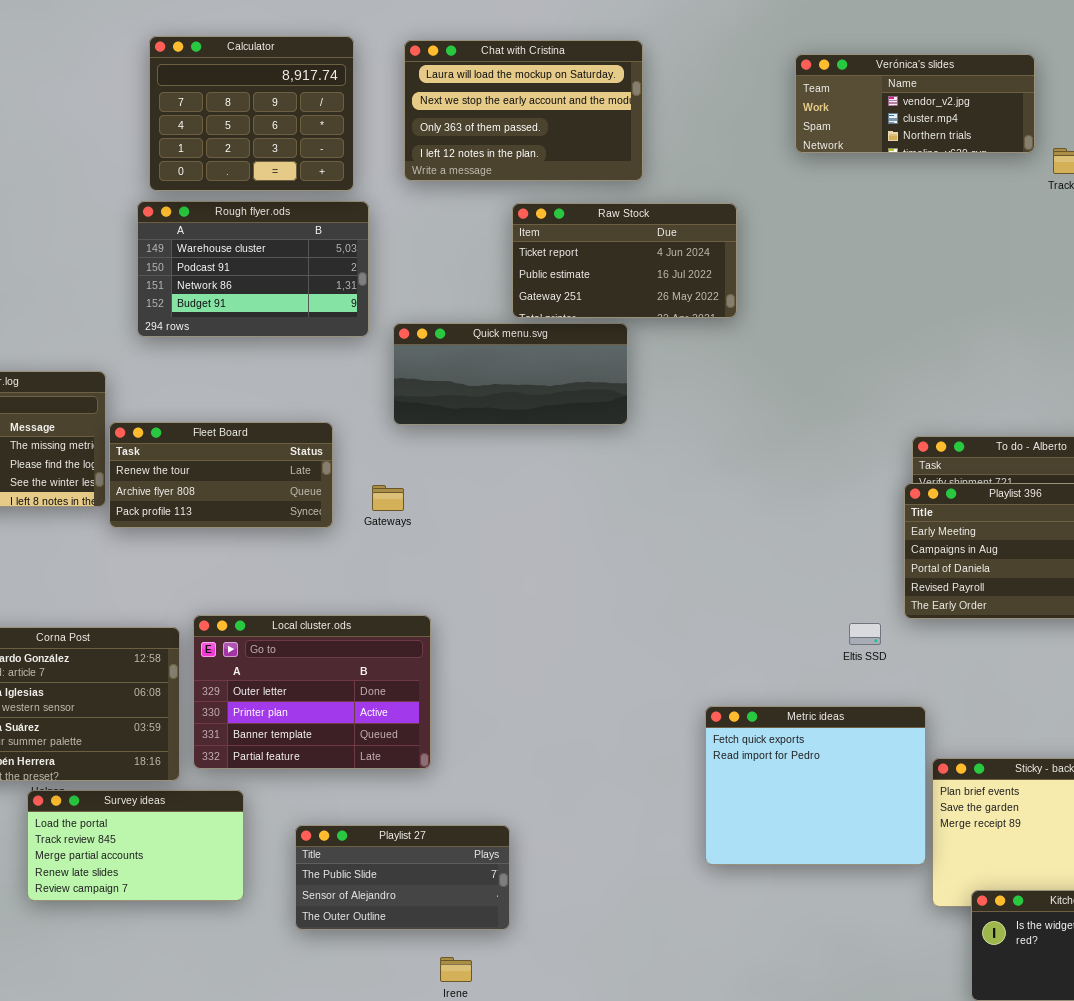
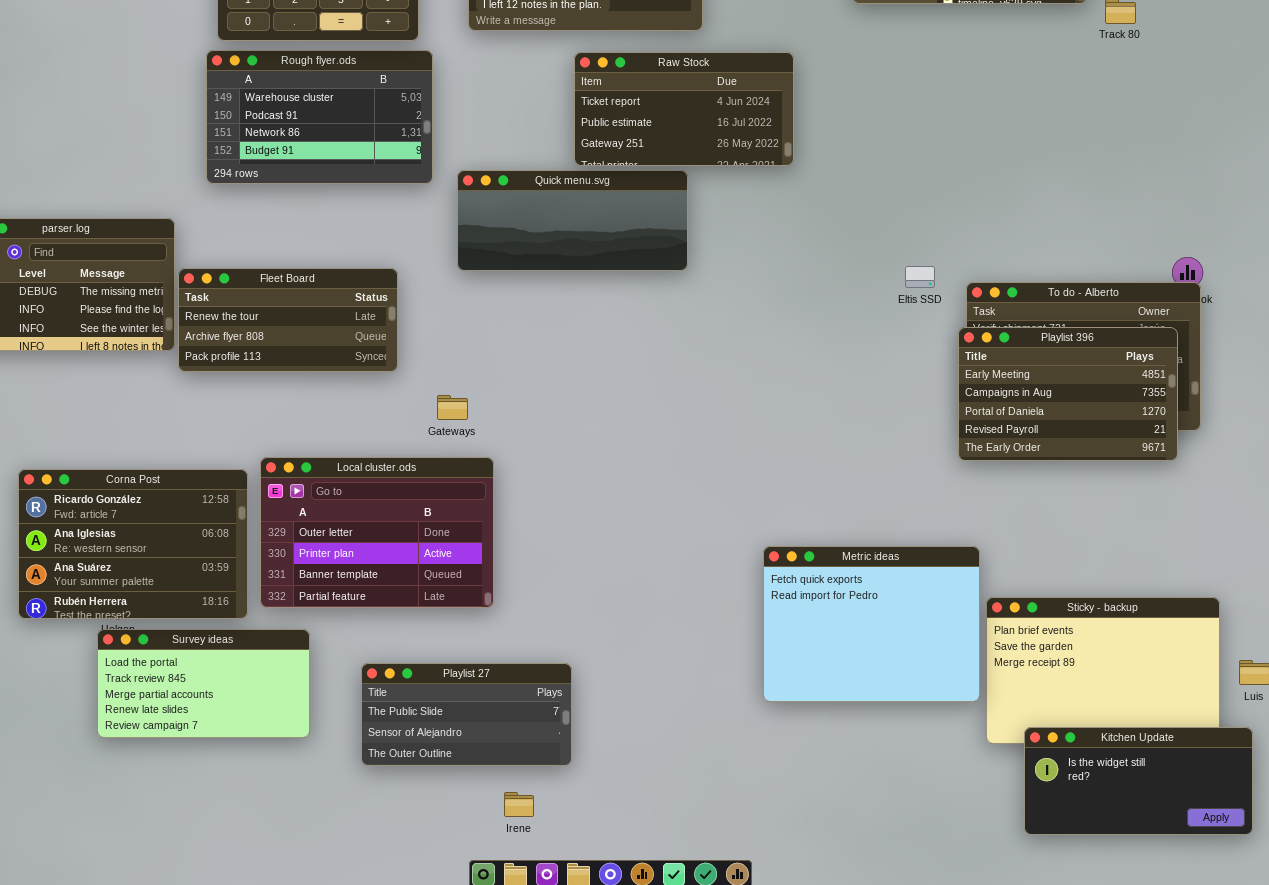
Gateways: [372,485,404,511] -> [437,395,468,420], moved
Eltis SSD: [849,623,881,645] -> [905,266,935,288], moved

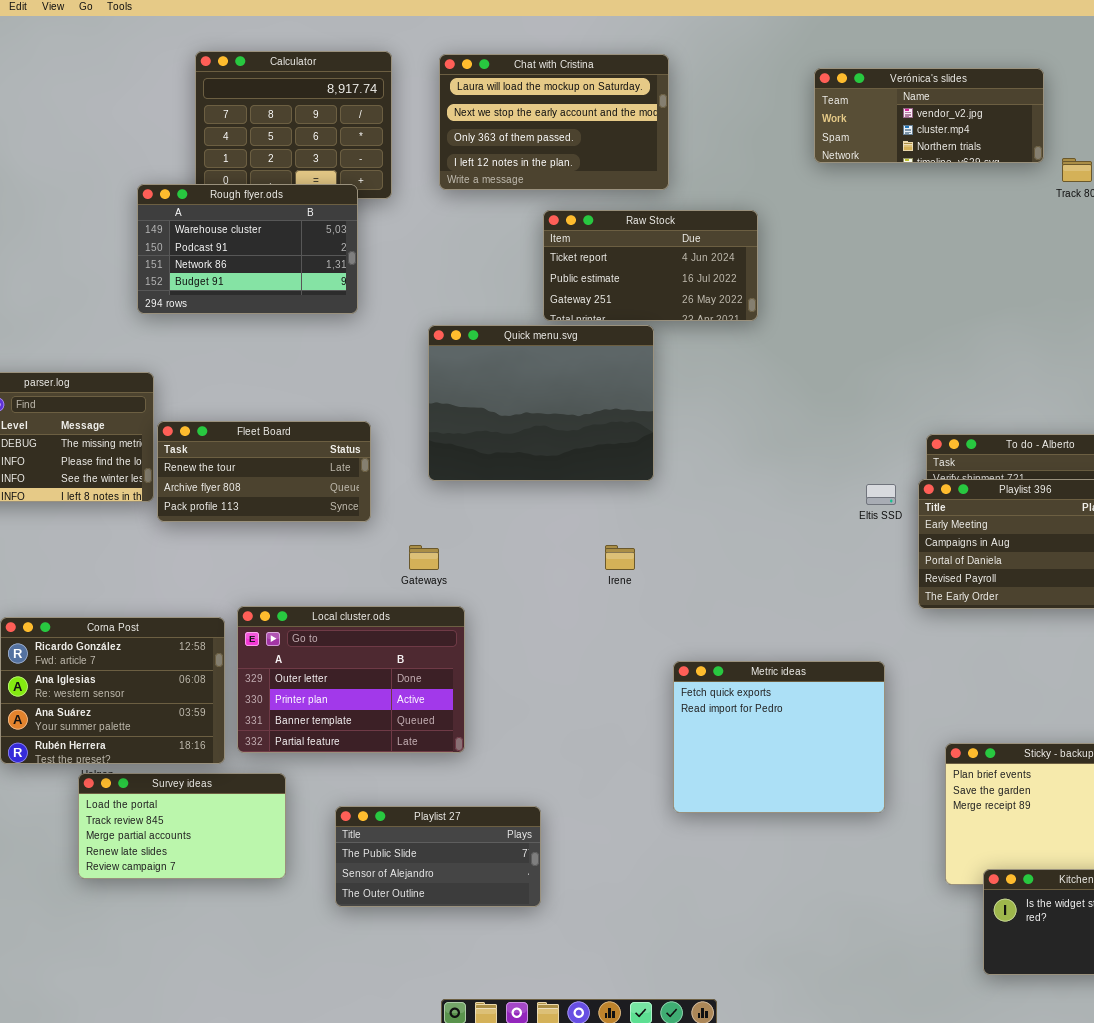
Rough flyer.ods: [206,50,433,184] -> [137,184,358,314], moved
Quick menu.svg: [457,170,688,271] -> [428,325,654,481], resized
Eltis SSD: [905,266,935,288] -> [866,484,896,505], moved
Metric ideas: [763,546,980,702] -> [673,661,885,813], moved
Irene: [504,792,534,817] -> [605,545,635,570], moved

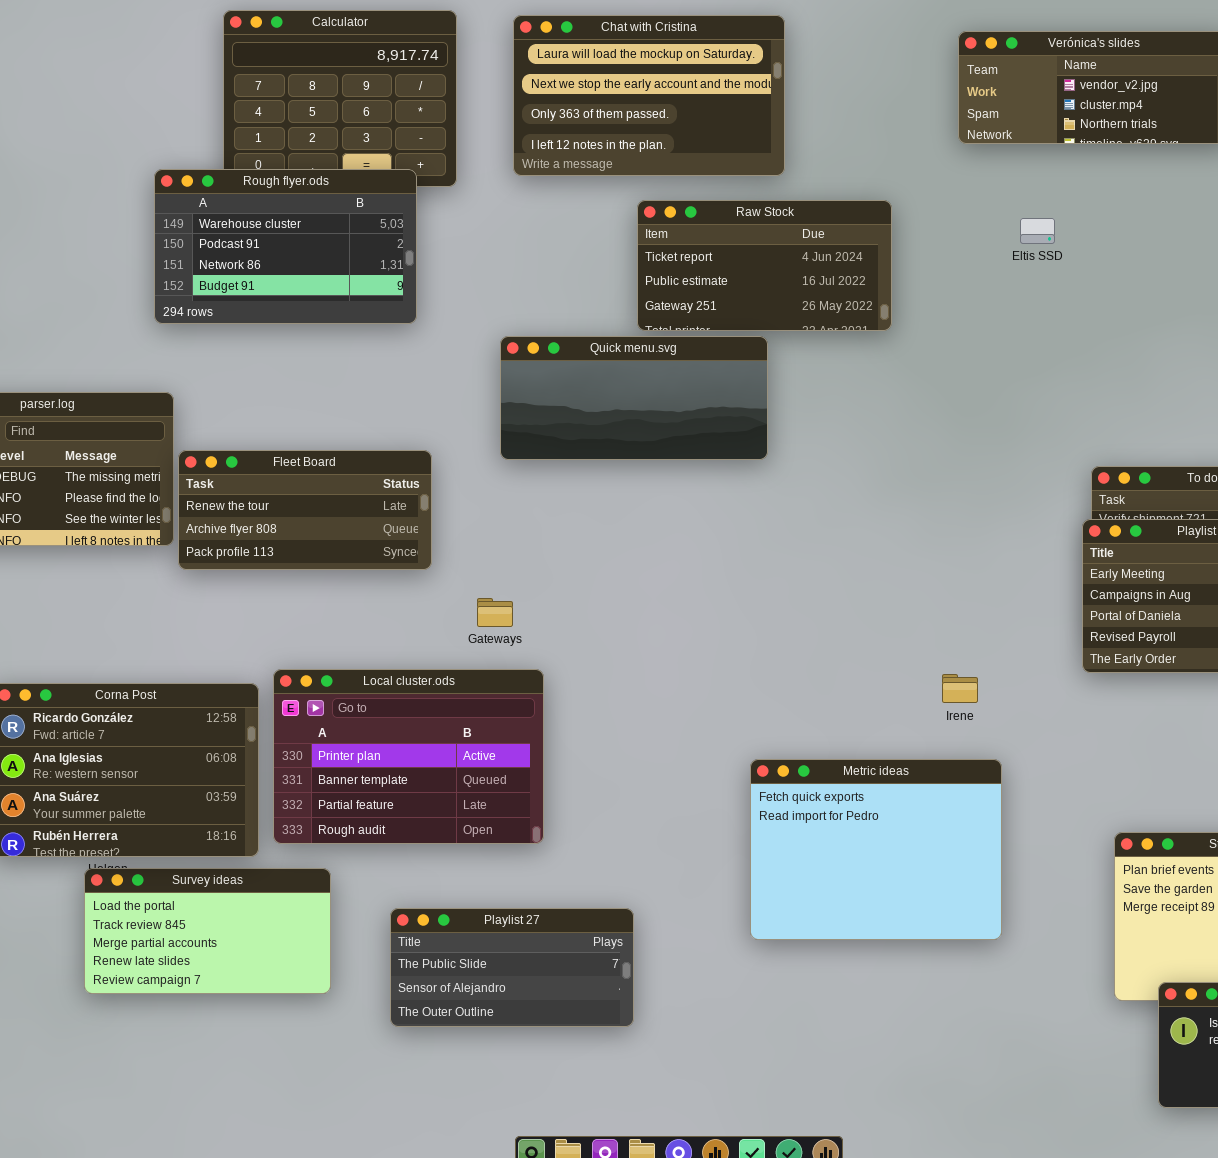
Quick menu.svg: [428,325,654,481] -> [500,336,768,460], resized
Eltis SSD: [866,484,896,505] -> [1020,218,1055,244], moved
Irene: [605,545,635,570] -> [942,674,978,703], moved
Local cluster.ods: [237,606,465,753] -> [273,669,544,844], scrolled down 1 row
Metric ideas: [673,661,885,813] -> [750,759,1002,940], moved

